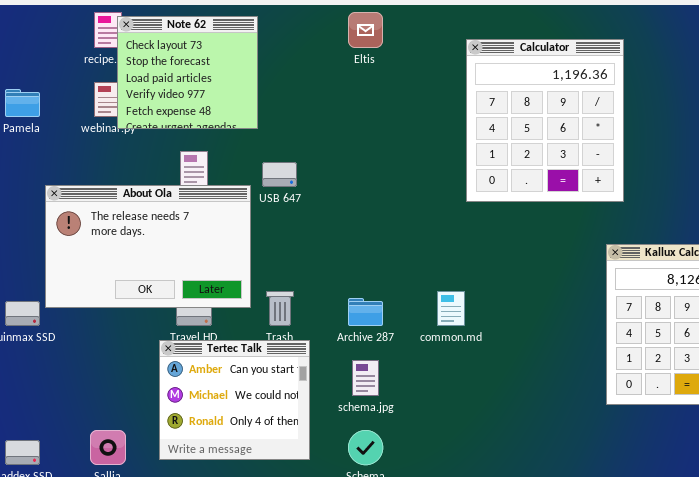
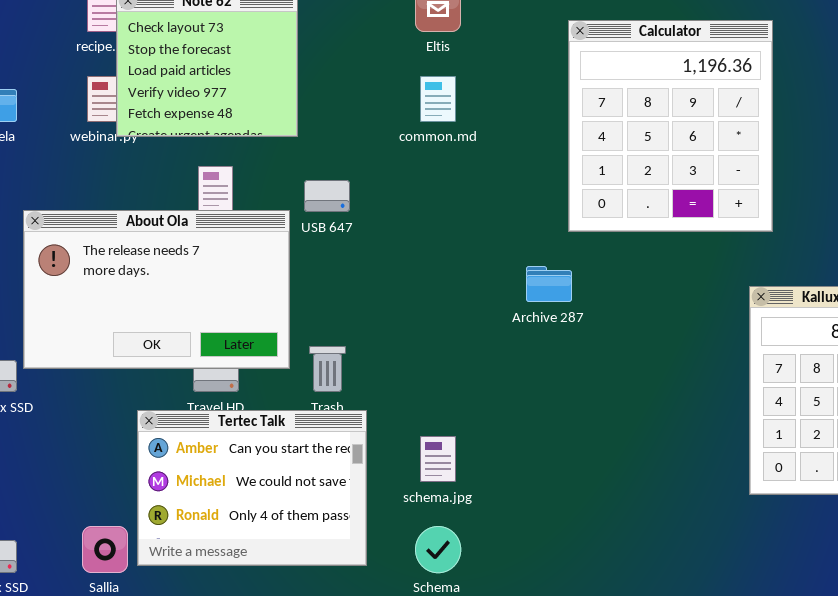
common.md: [437,291,465,326] -> [420,76,456,122], moved
Archive 287: [348,298,383,326] -> [526,266,572,302], moved
Tertec Talk: [159,340,310,460] -> [137,410,367,566], resized

